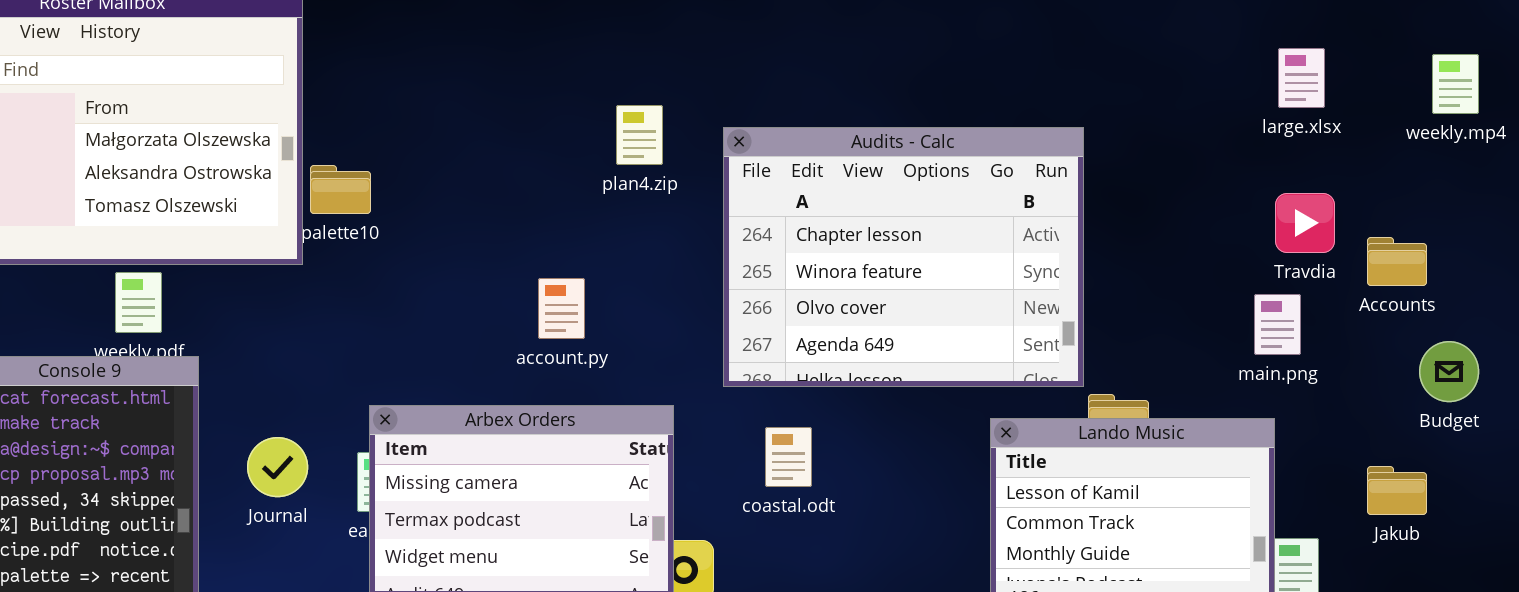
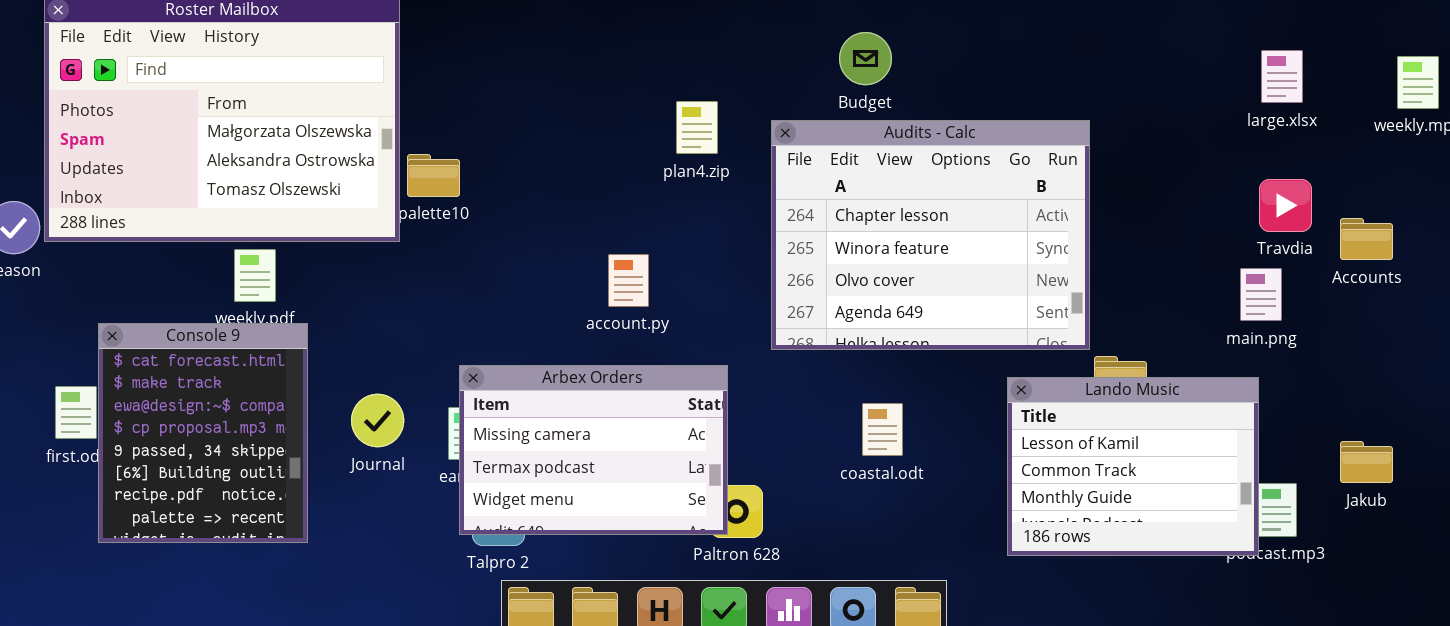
Budget: [1419,341,1479,402] -> [839,32,892,85], moved
coastal.odt: [765,427,812,487] -> [862,403,903,456], moved
Jakub: [1367,466,1427,515] -> [1340,441,1393,483], moved

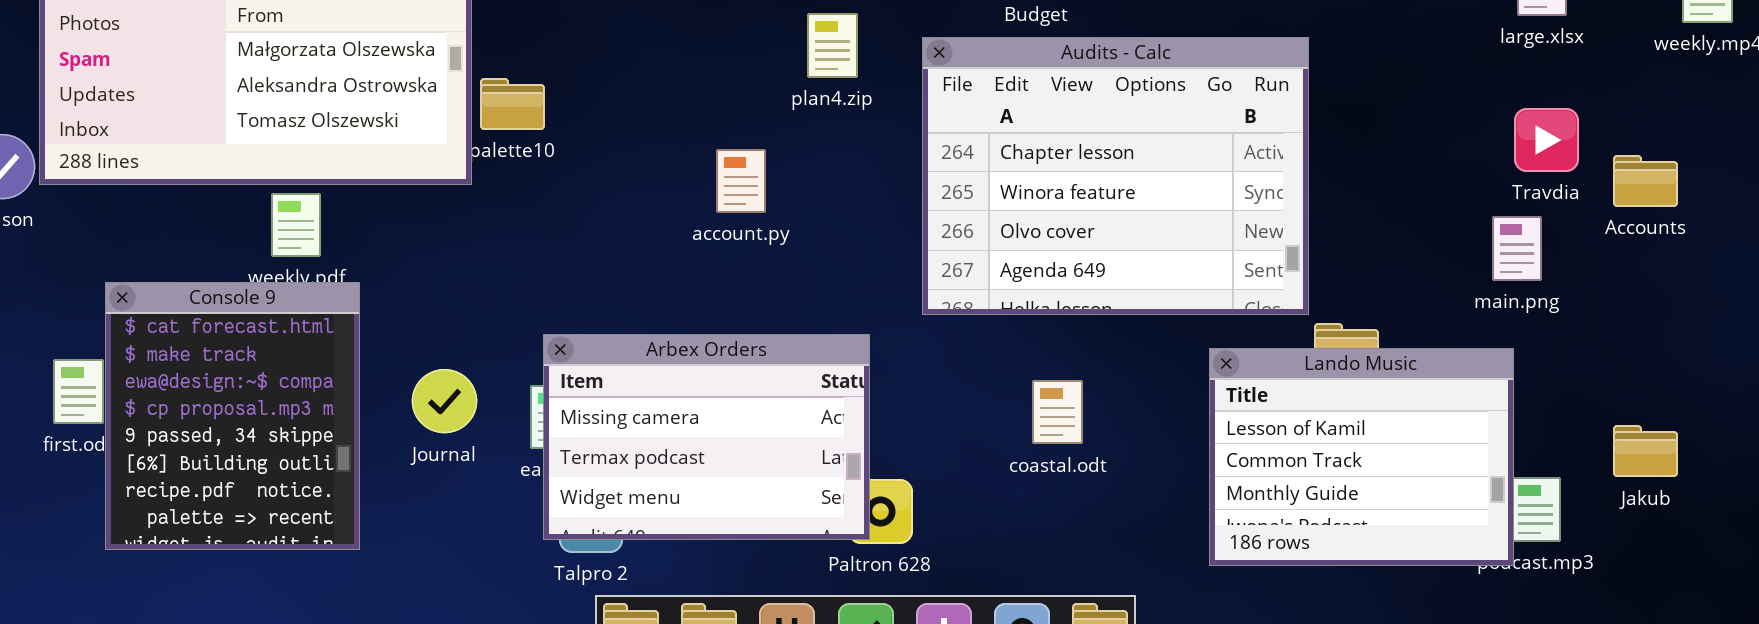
account.py: [608,254,649,307] -> [716,149,766,213], moved

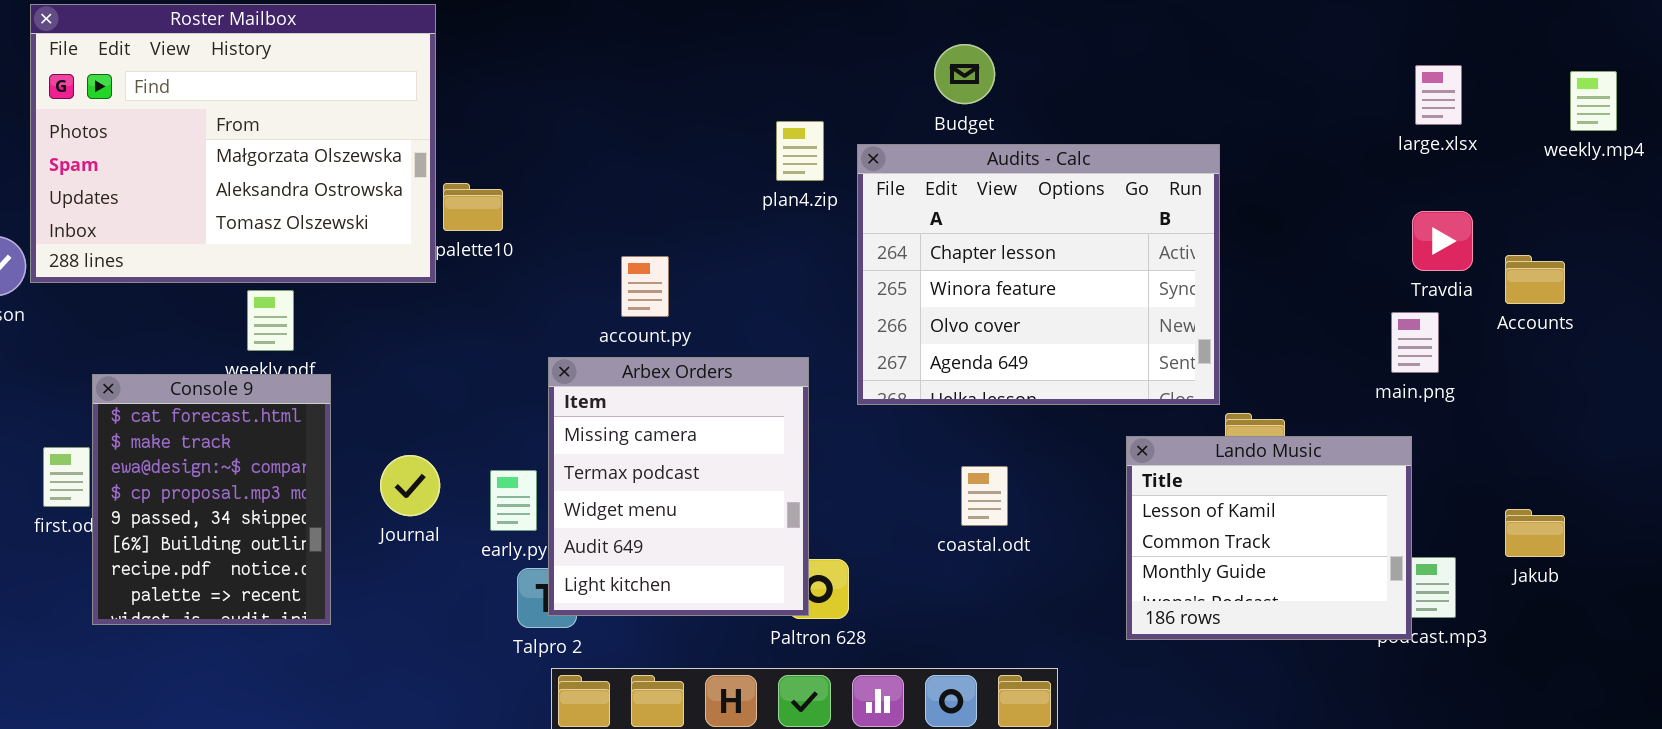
plan4.zip: [807,13,858,78] -> [776,121,824,181], moved
account.py: [716,149,766,213] -> [621,256,669,317], moved
Arbex Orders: [543,334,870,540] -> [548,357,809,616], resized

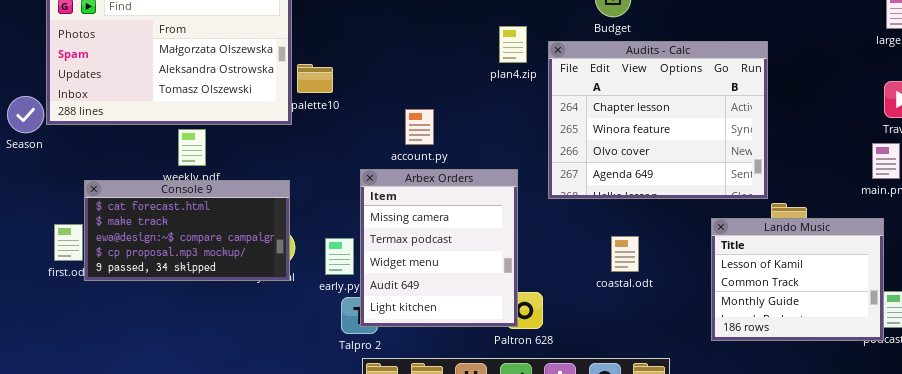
Console 9: [92,374,331,625] -> [84,180,290,281], resized

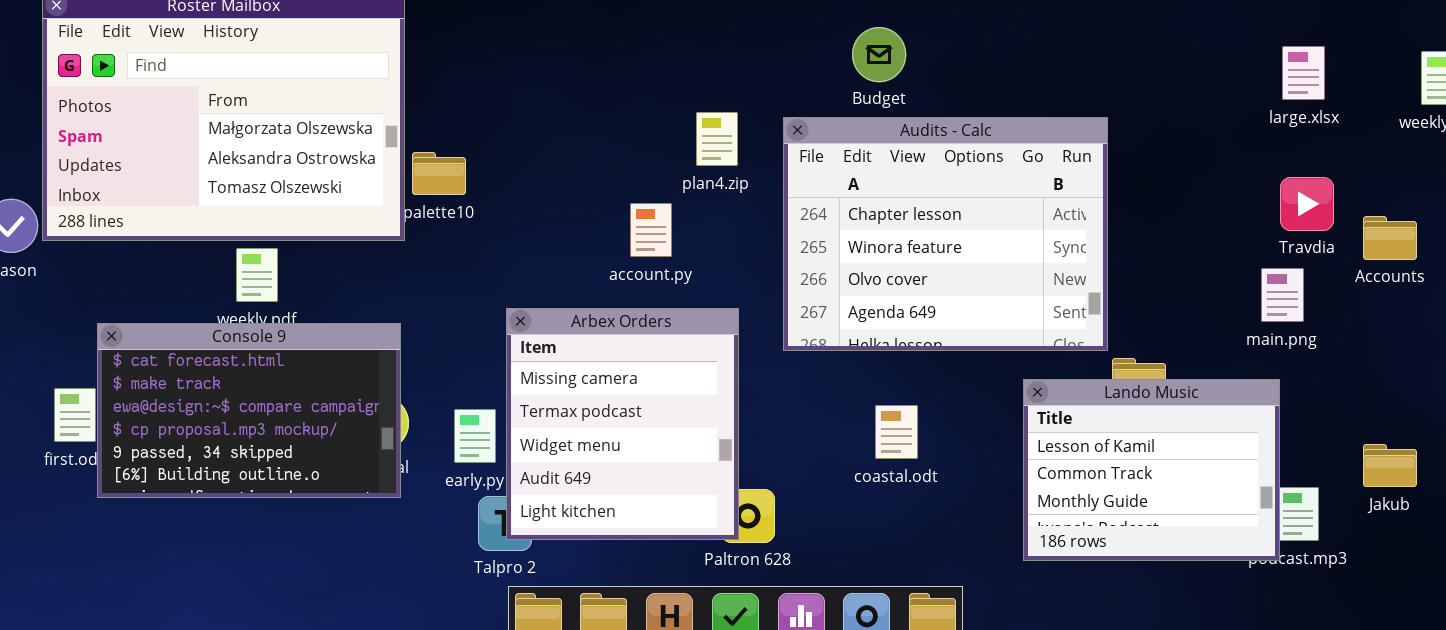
plan4.zip: [499,26,527,63] -> [696,112,738,166], moved
account.py: [405,109,434,145] -> [630,203,672,257], moved
Console 9: [84,180,290,281] -> [97,323,401,498], resized

